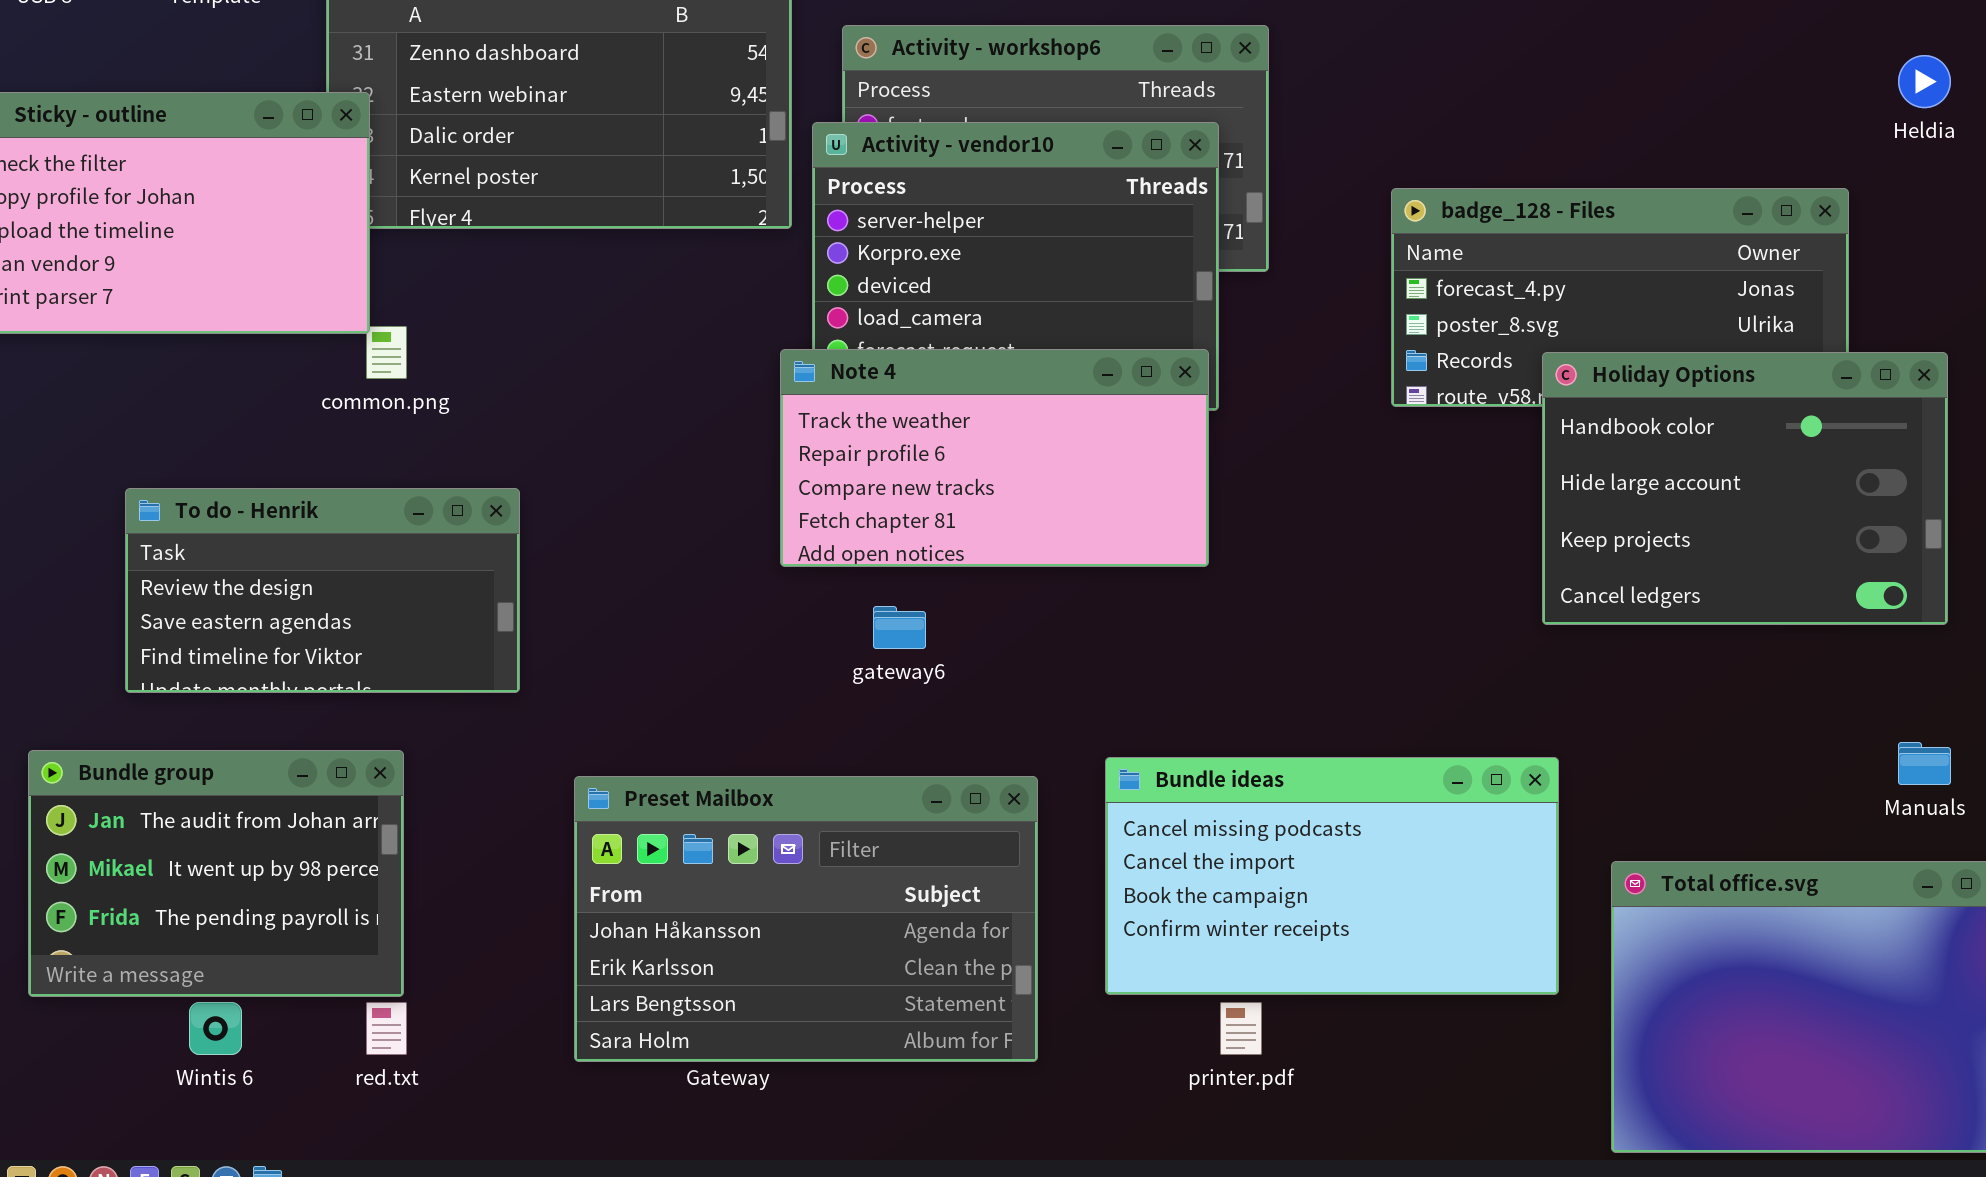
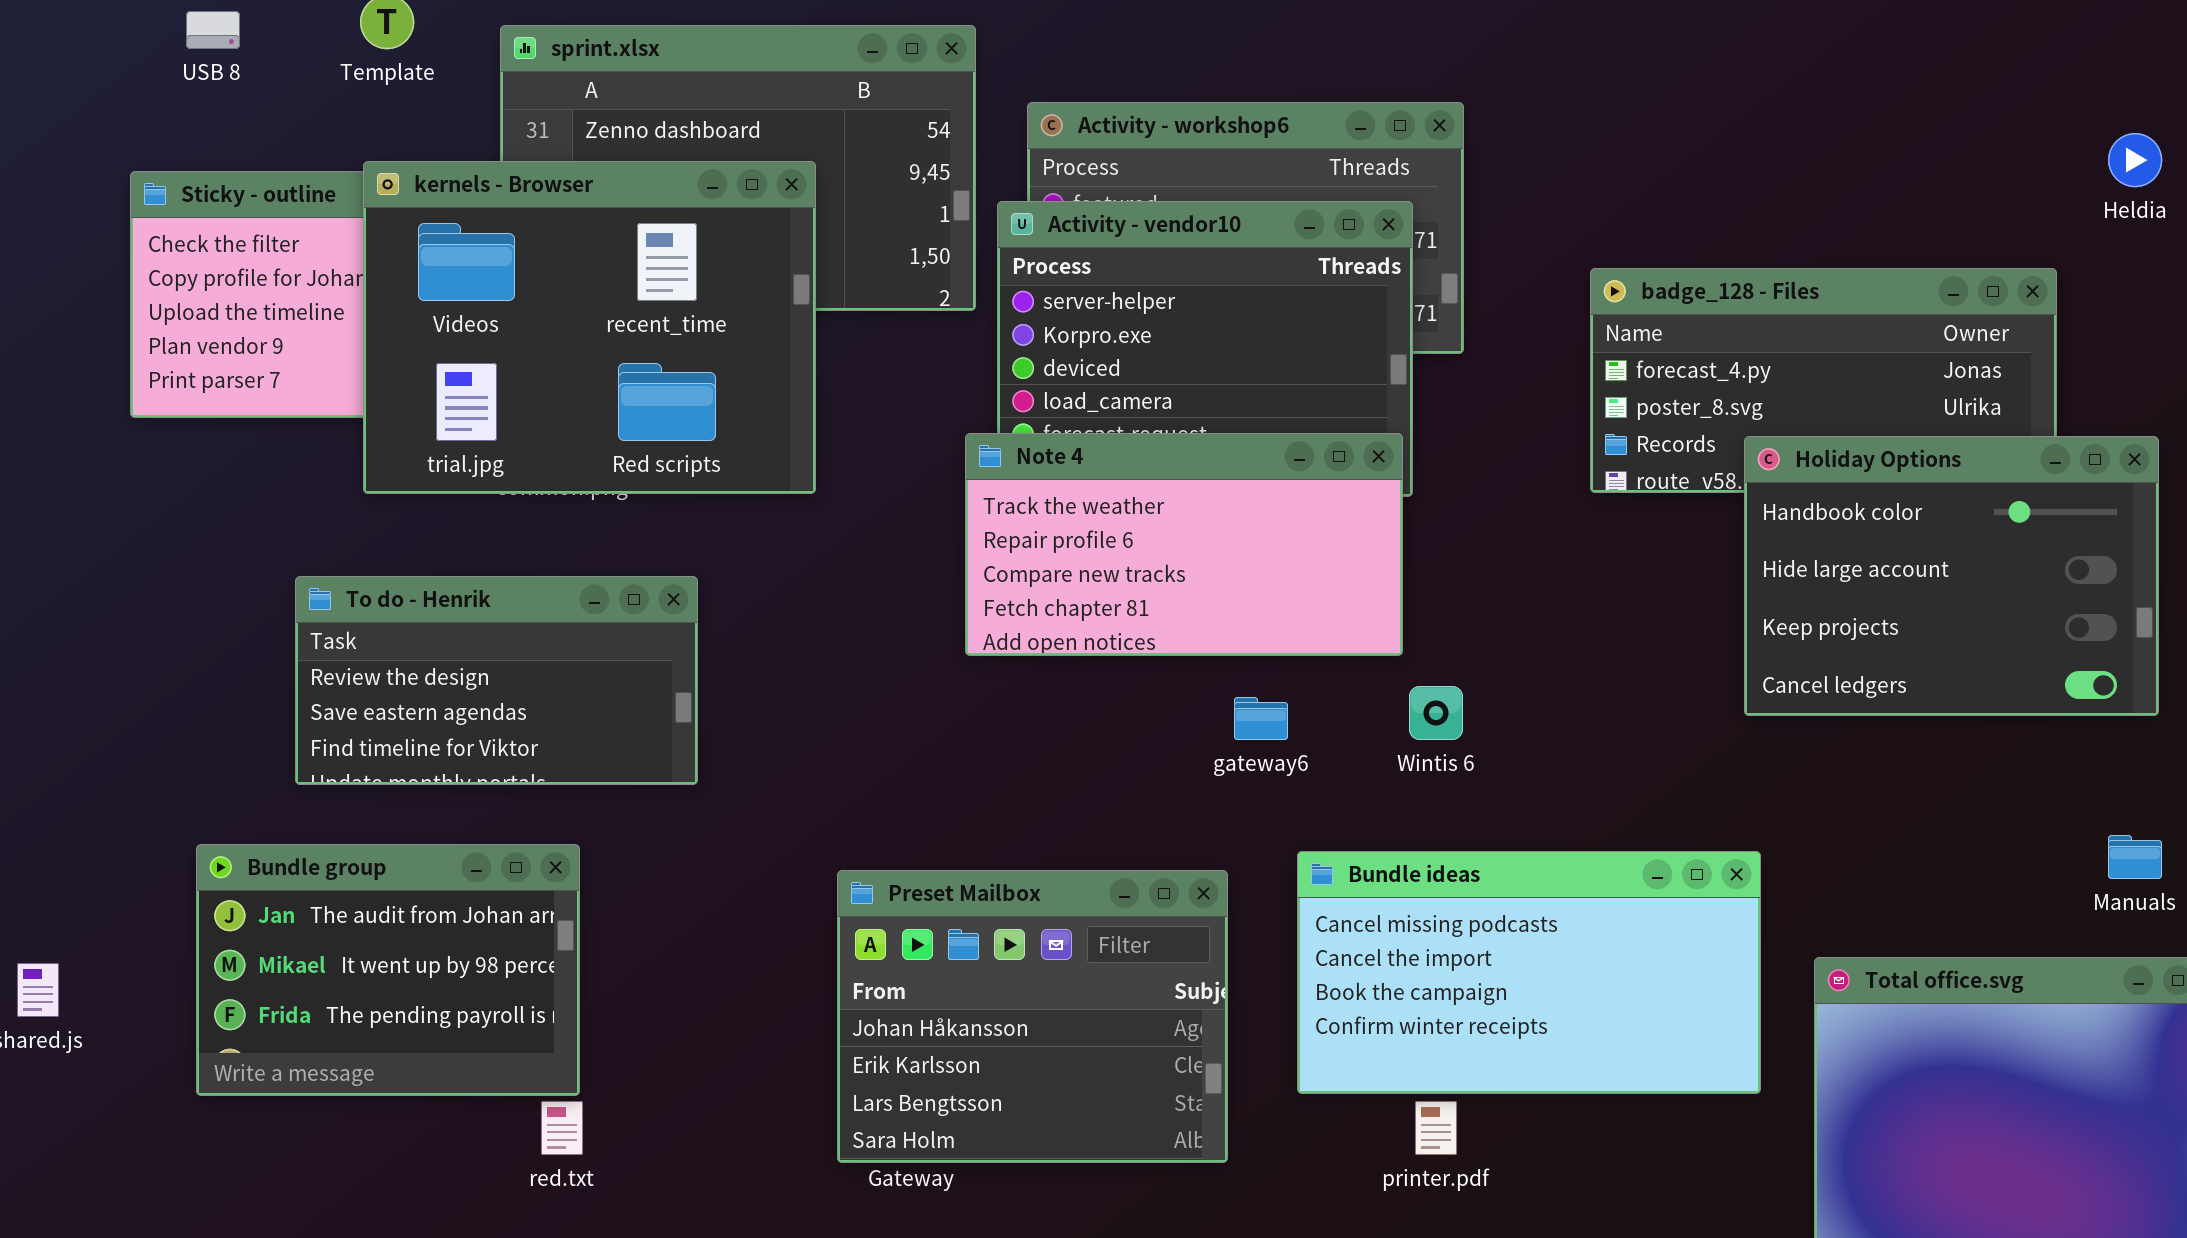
kernels - Browser: none -> [363,161,816,494], opened
gateway6: [873,606,926,649] -> [1234,697,1288,740], moved
Preset Mailbox: [574,776,1038,1062] -> [837,870,1228,1163], resized
Wintis 6: [189,1002,242,1055] -> [1409,686,1463,740], moved

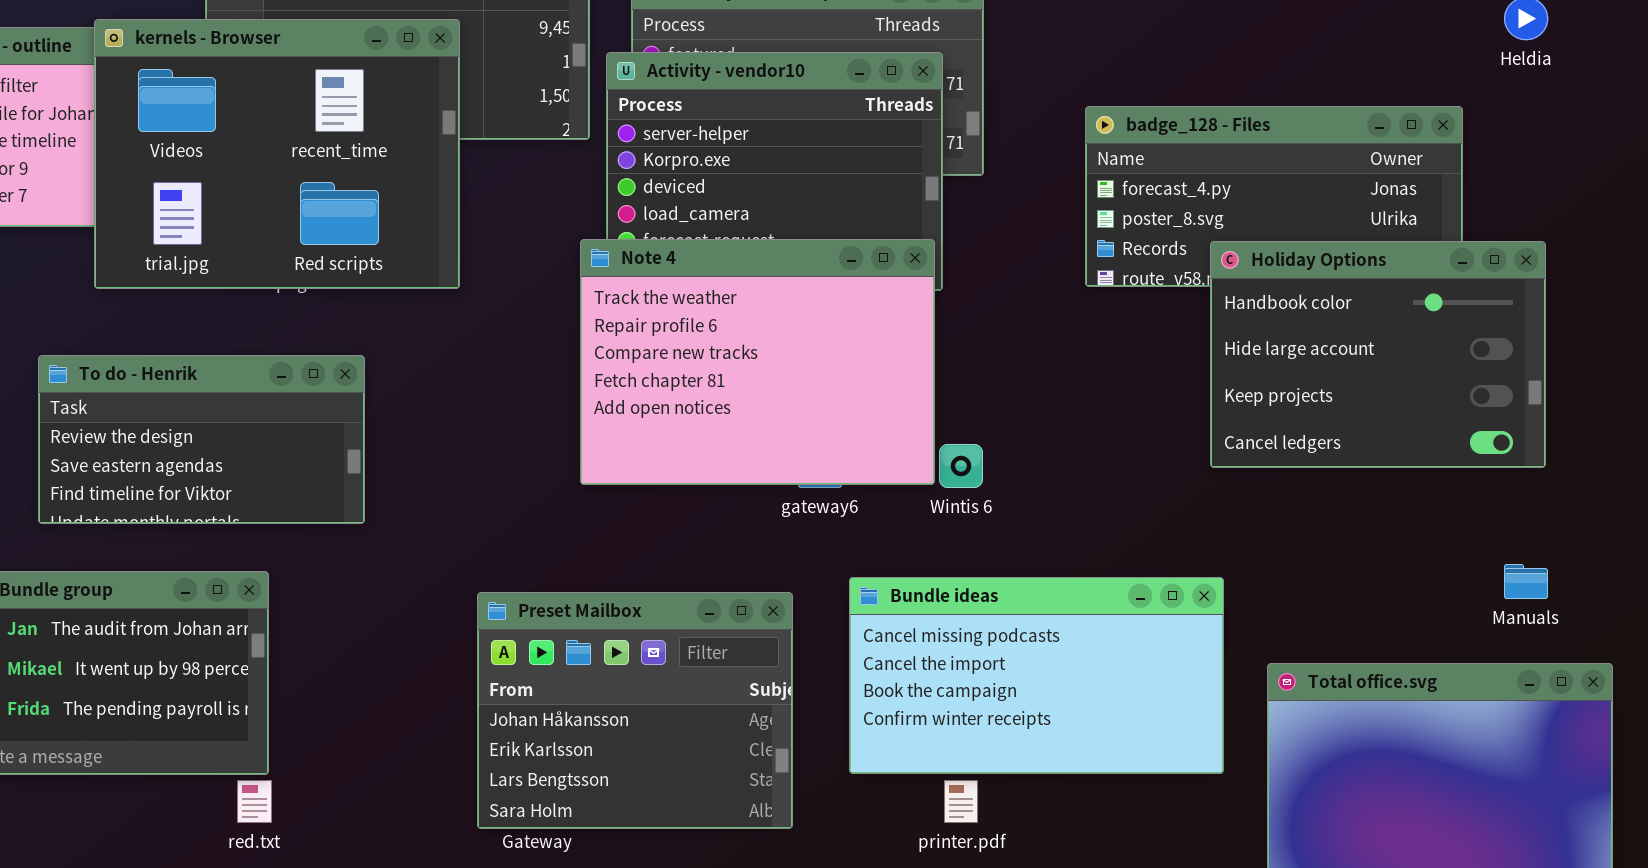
Note 4: [965,433,1403,656] -> [580,239,935,485], resized

